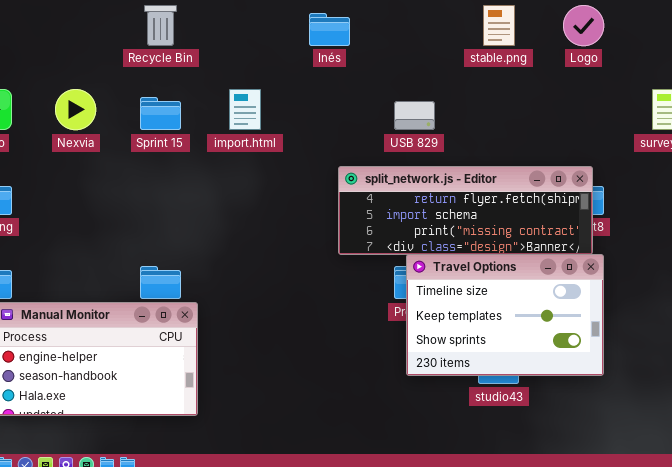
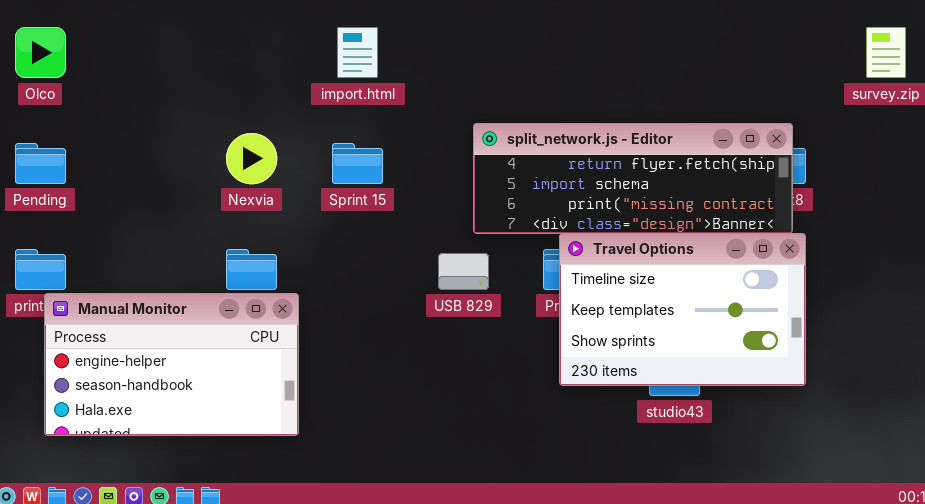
Nexvia: [55,89,96,130] -> [226,133,277,184], moved
Sprint 15: [140,97,181,130] -> [332,143,383,184], moved
USB 829: [394,101,435,130] -> [438,253,489,290], moved

